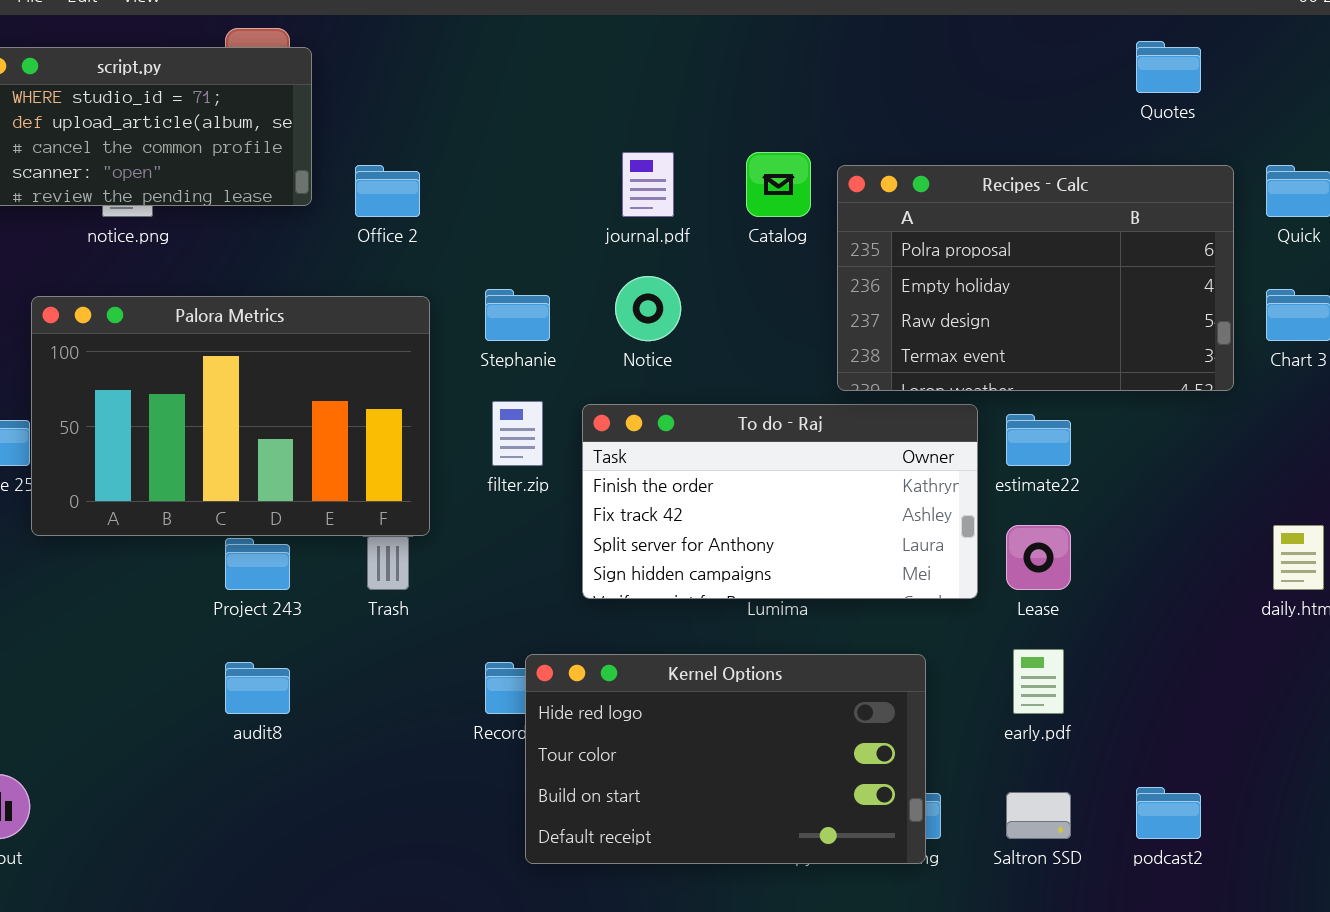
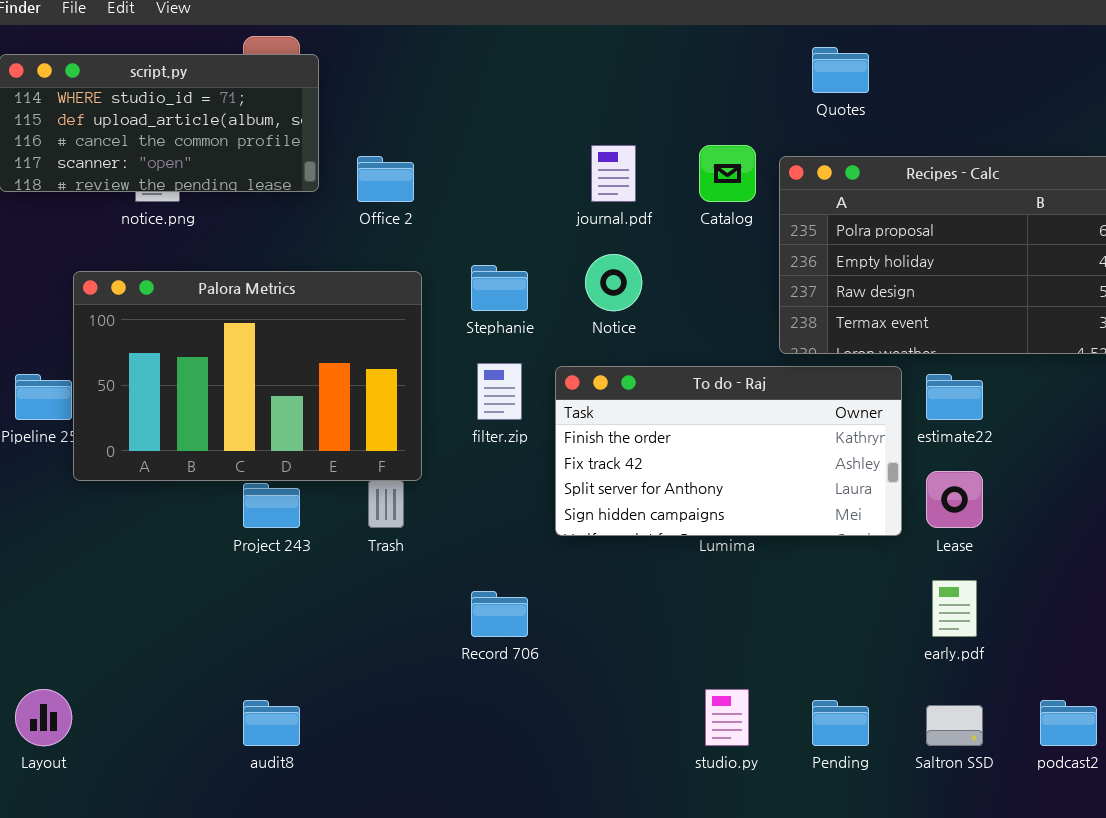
Quotes: [1136,41,1201,93] -> [812,47,869,93], moved
Kernel Options: [525,654,926,864] -> none, closed
audit8: [225,662,290,714] -> [243,700,300,746], moved

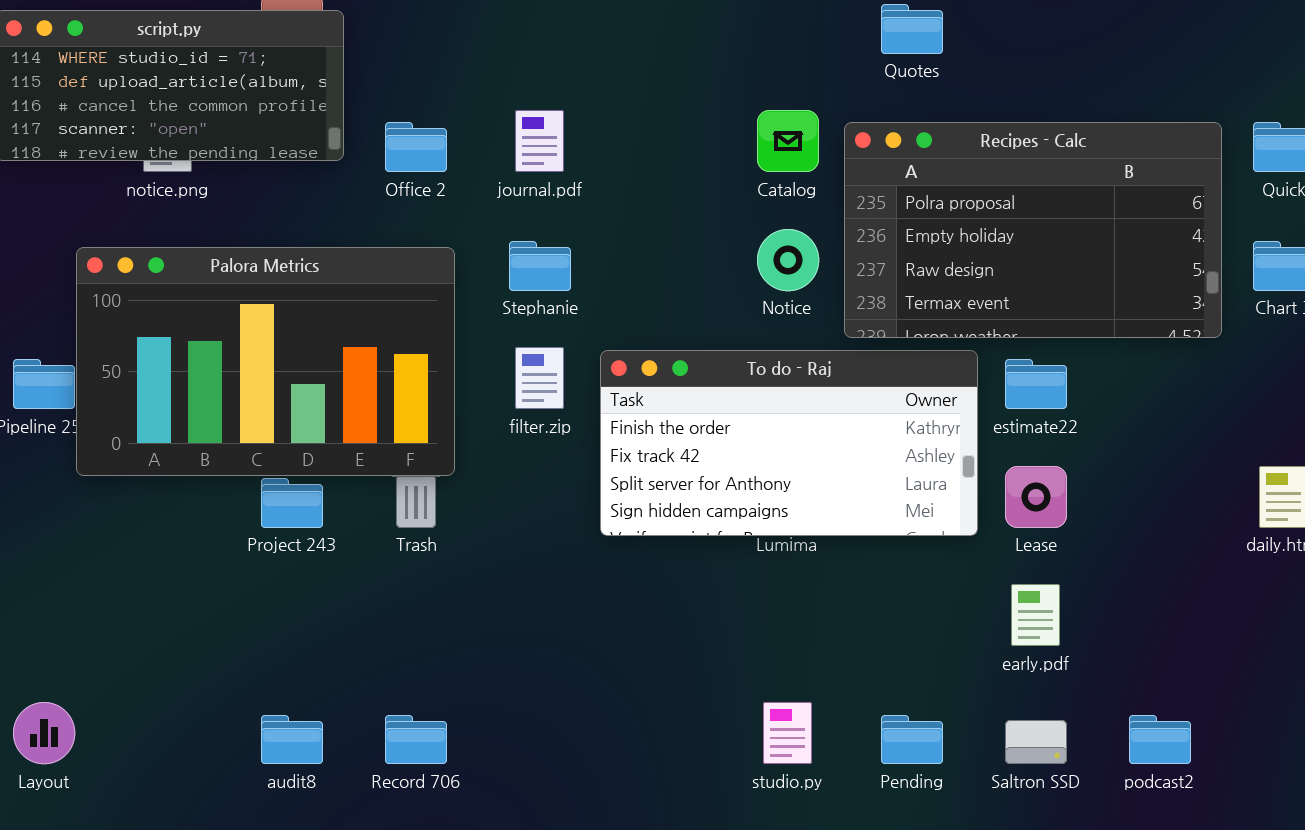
journal.pdf: [591,145,636,202] -> [515,110,564,172], moved
Notice: [585,254,642,311] -> [757,229,819,291], moved
Record 706: [471,591,528,637] -> [385,715,447,764], moved

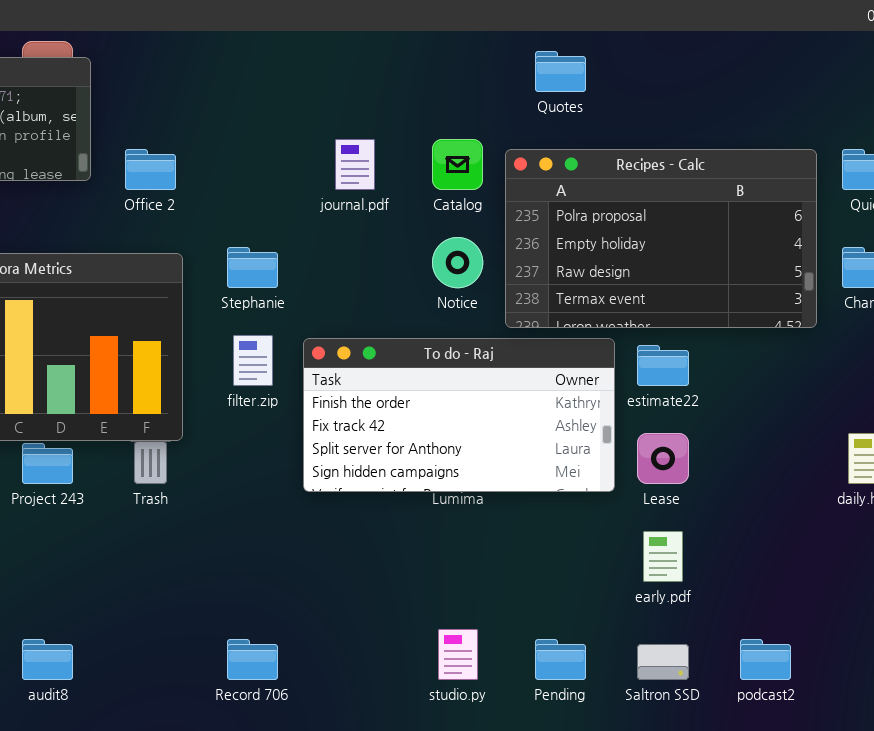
journal.pdf: [515,110,564,172] -> [335,139,375,190], moved
Record 706: [385,715,447,764] -> [227,639,278,680], moved

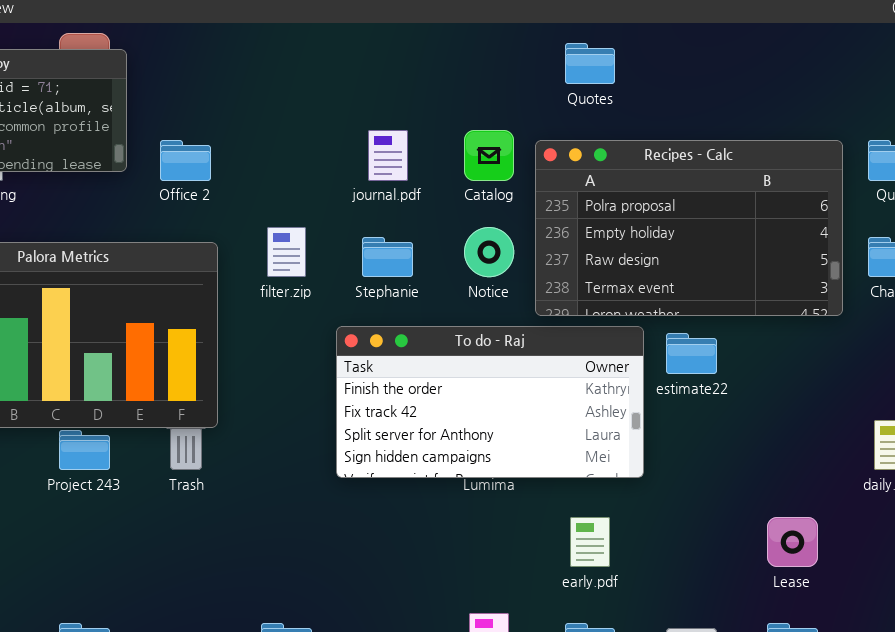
Stephanie: [227,247,278,288] -> [362,237,413,277], moved
filter.zip: [233,335,273,386] -> [267,227,306,277], moved
Lease: [637,433,689,484] -> [767,517,818,567], moved
early.pdf: [643,531,683,582] -> [570,517,610,567], moved

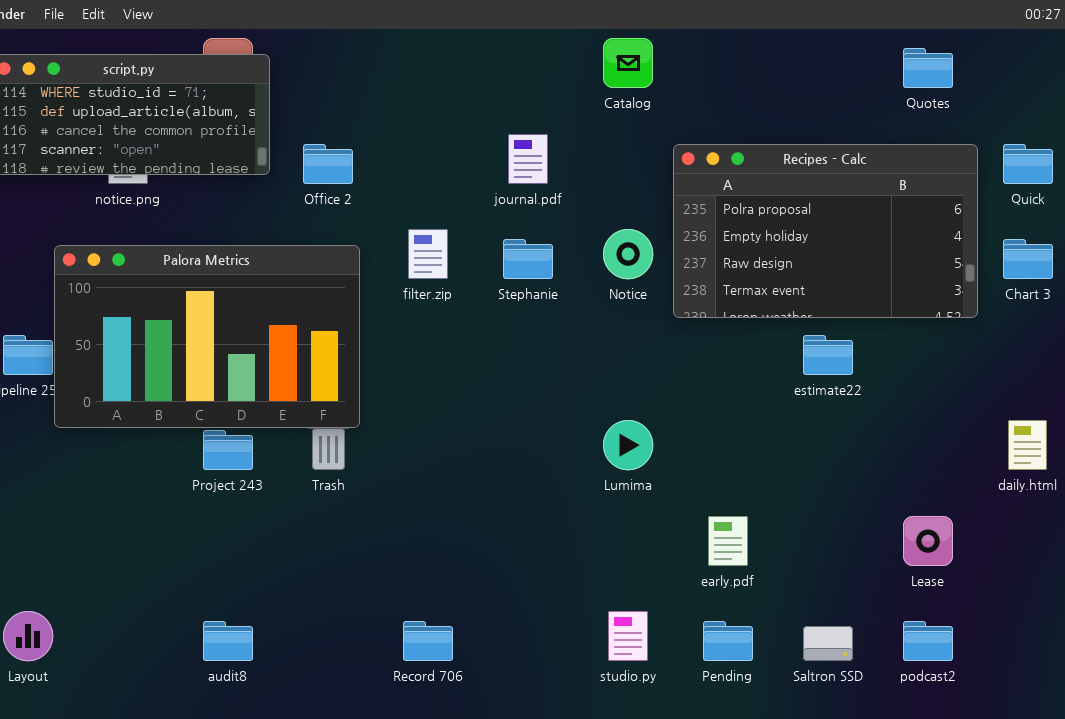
Quotes: [565,43,615,84] -> [903,48,953,88], moved
Catalog: [464,130,514,181] -> [603,38,653,88], moved
To do - Raj: [336,326,644,478] -> none, closed

